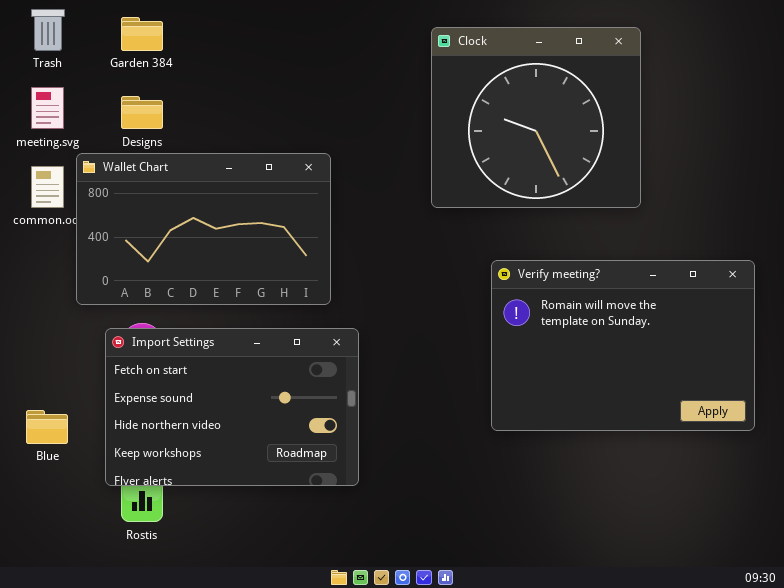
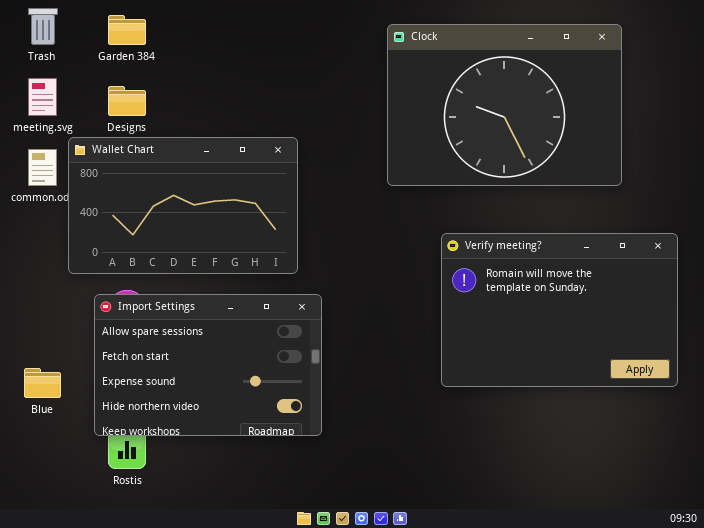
Clock: [431,27,641,208] -> [387,24,622,186], resized
Import Settings: [105,328,359,486] -> [94,294,322,436], scrolled up 1 row

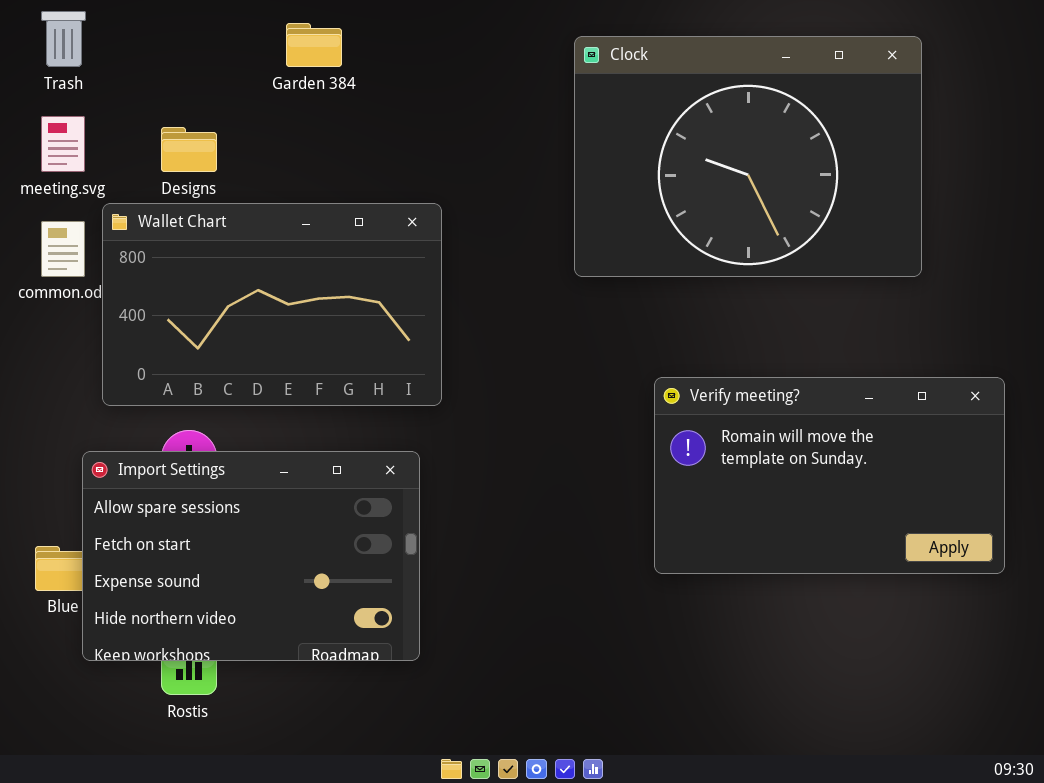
Garden 384: [108,15,146,45] -> [286,23,342,67], moved
Verify meeting?: [441,233,678,387] -> [654,377,1005,574], resized
Import Settings: [94,294,322,436] -> [82,451,420,661], moved

